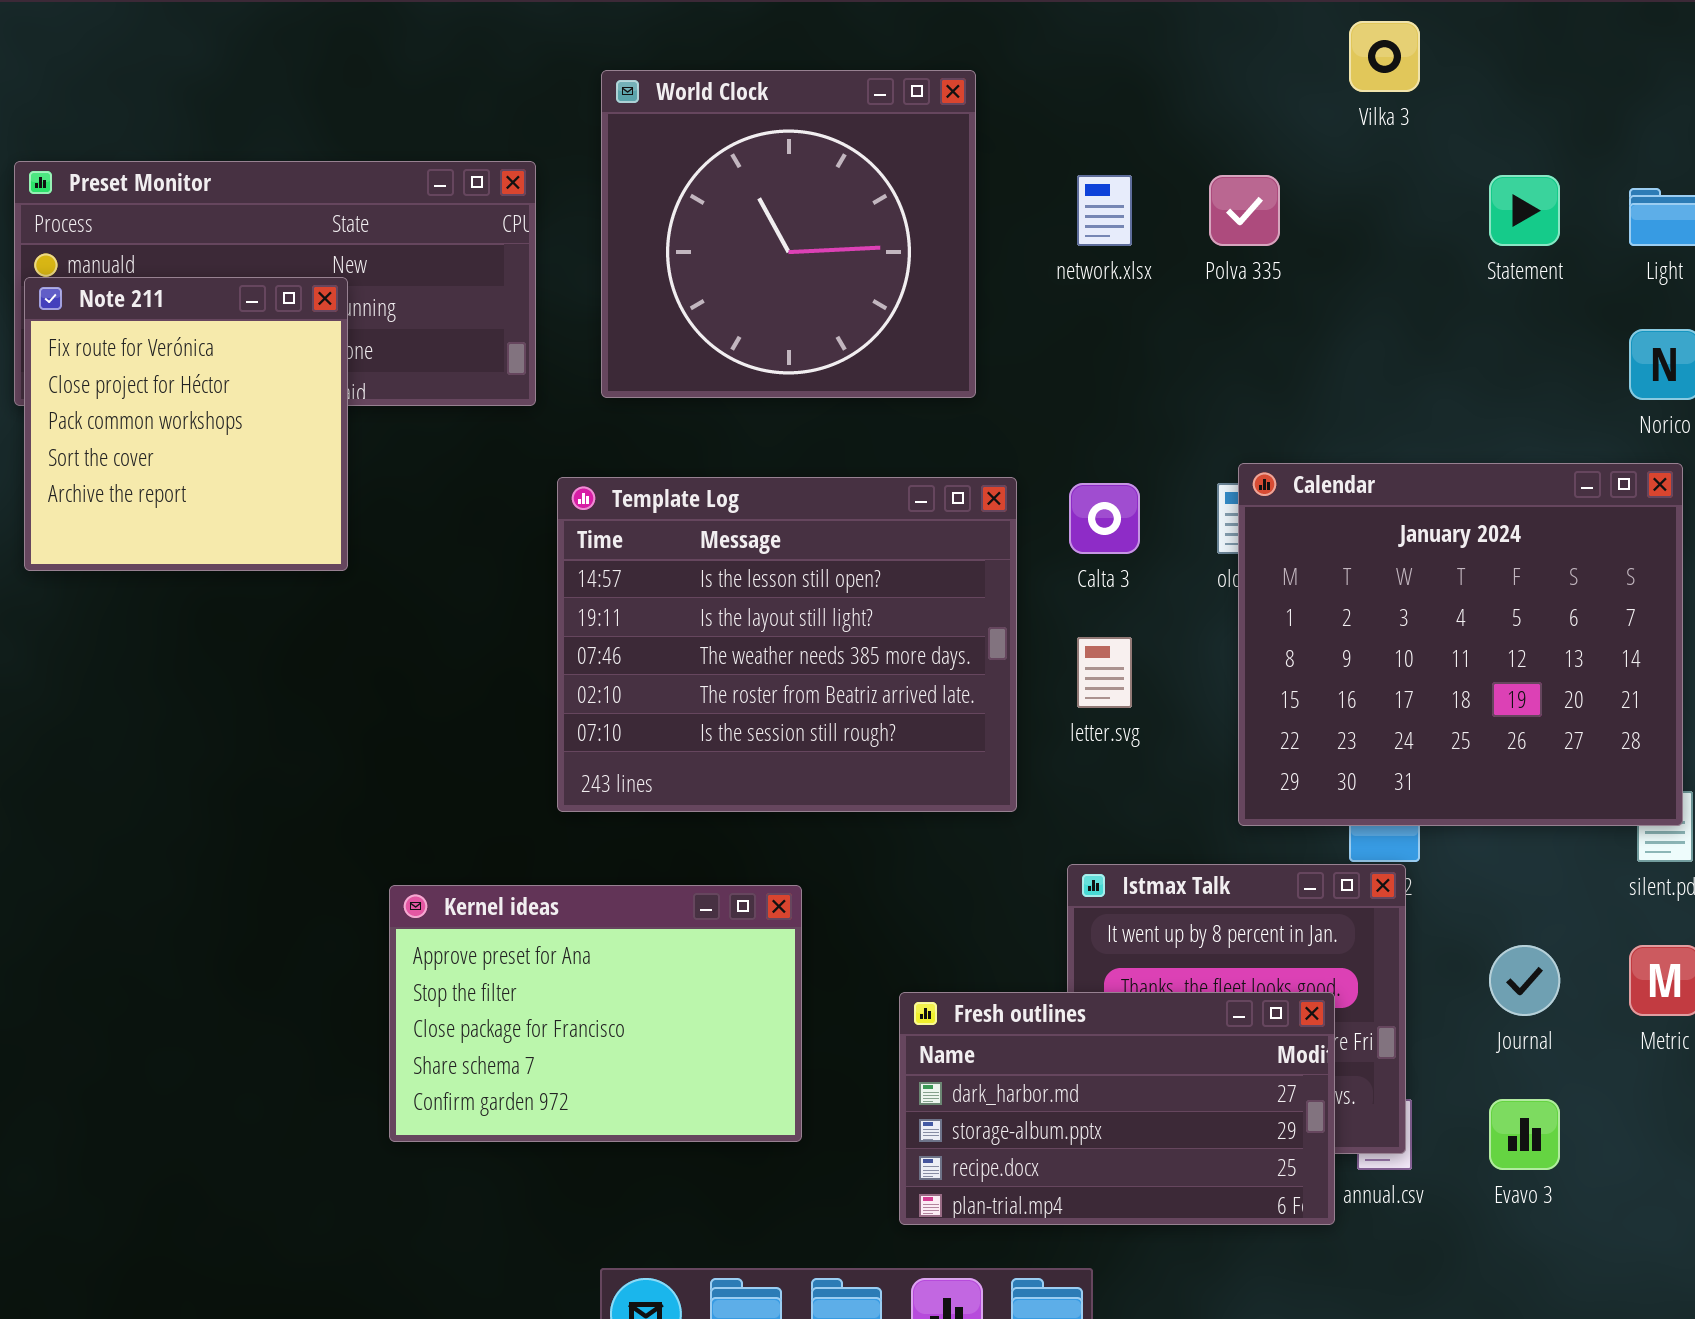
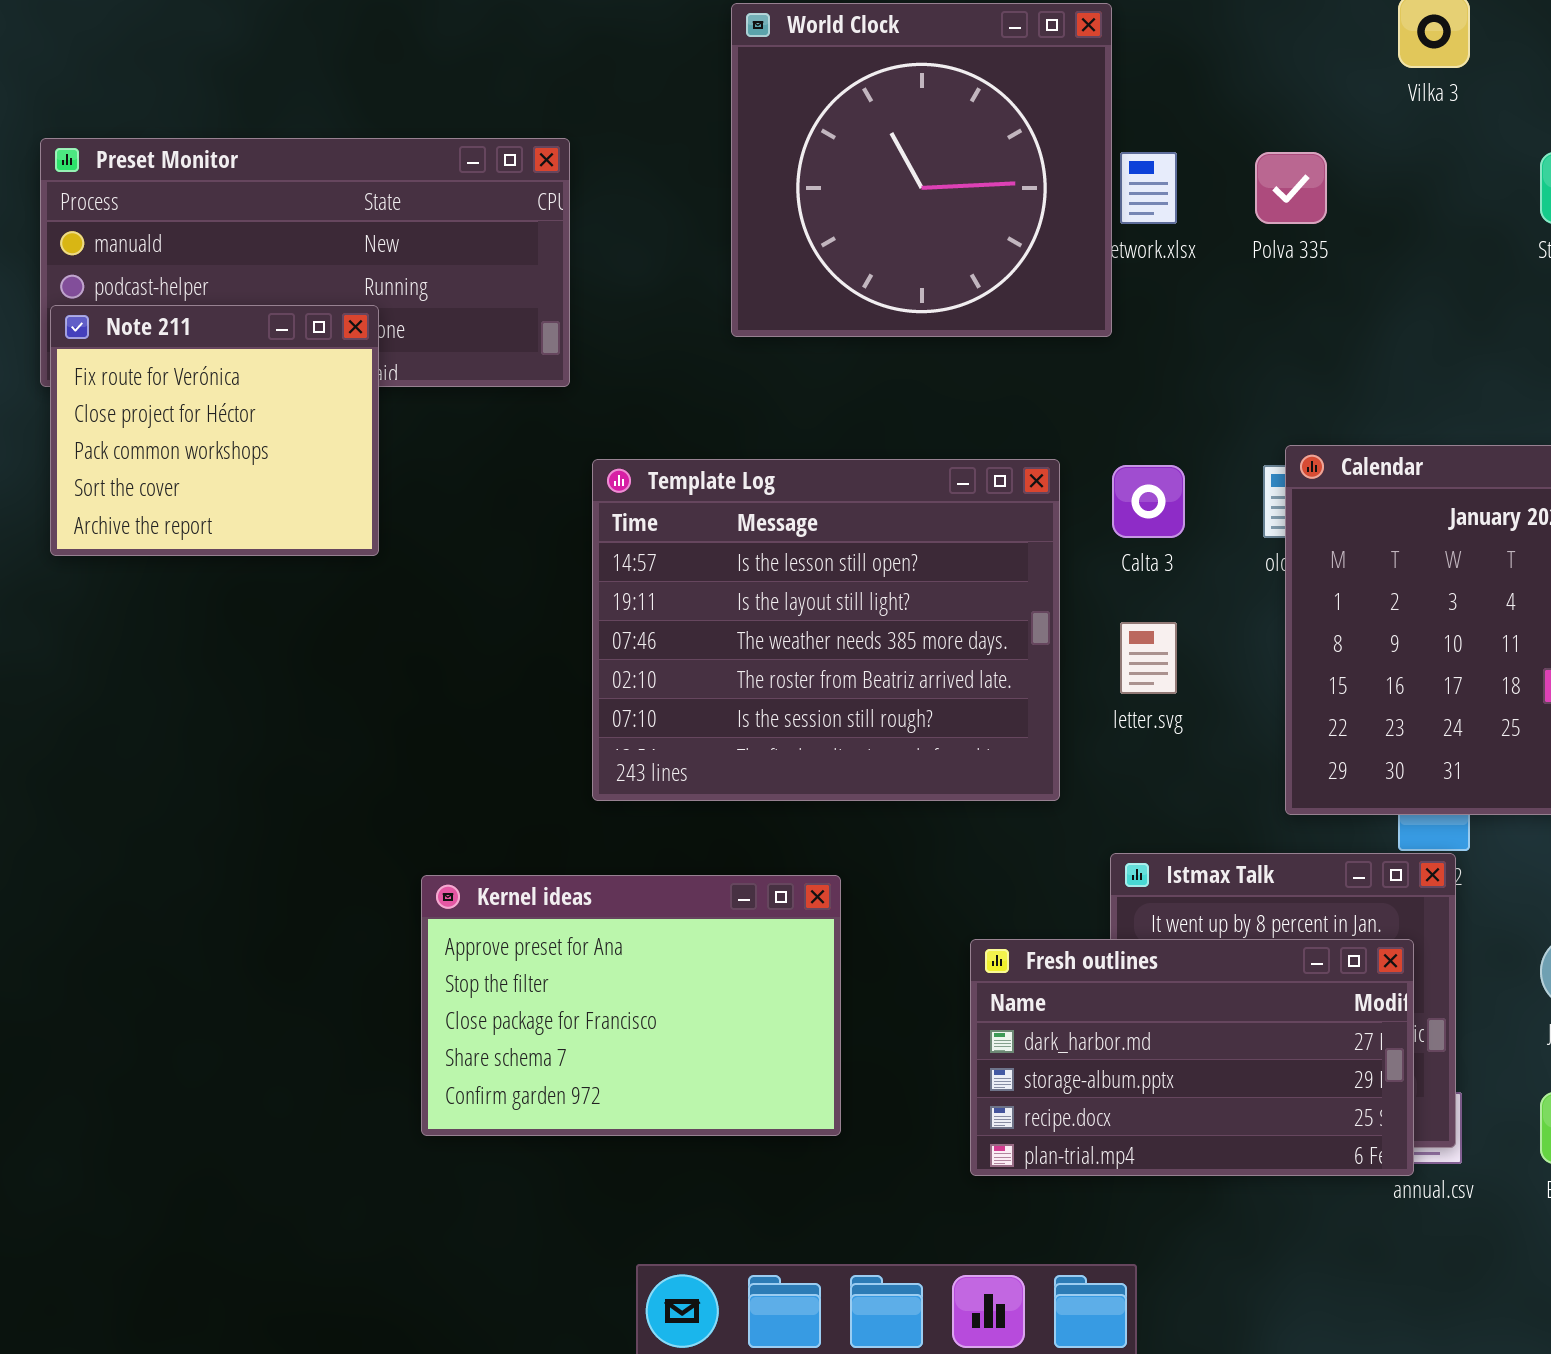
World Clock: [601,70,976,398] -> [731,3,1112,337], moved
Note 211: [24,277,348,571] -> [50,305,379,556], resized
Fresh outlines: [899,992,1335,1225] -> [970,939,1414,1176], moved

